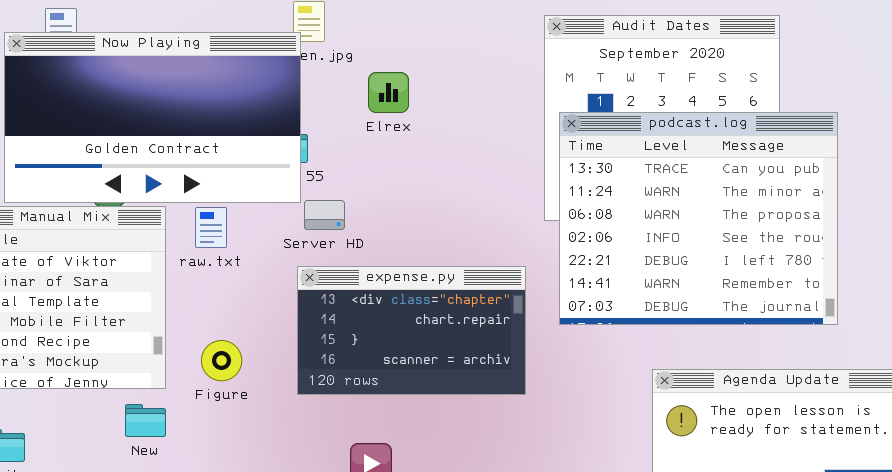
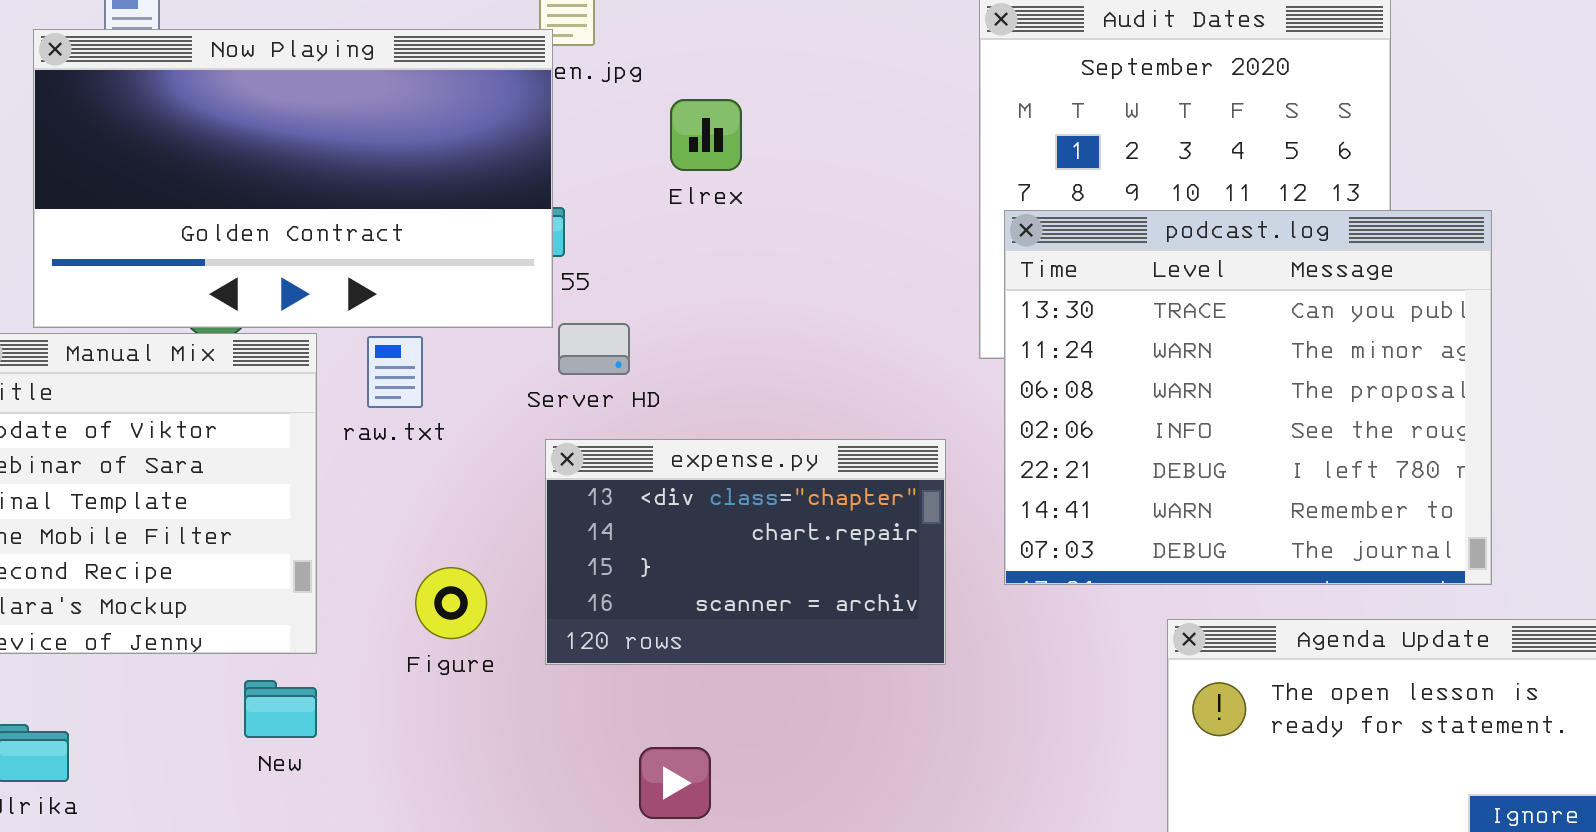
podcast.log: [559,112,838,325] -> [1004,210,1492,585], moved
Figure: [201,340,242,381] -> [415,567,487,639], moved

